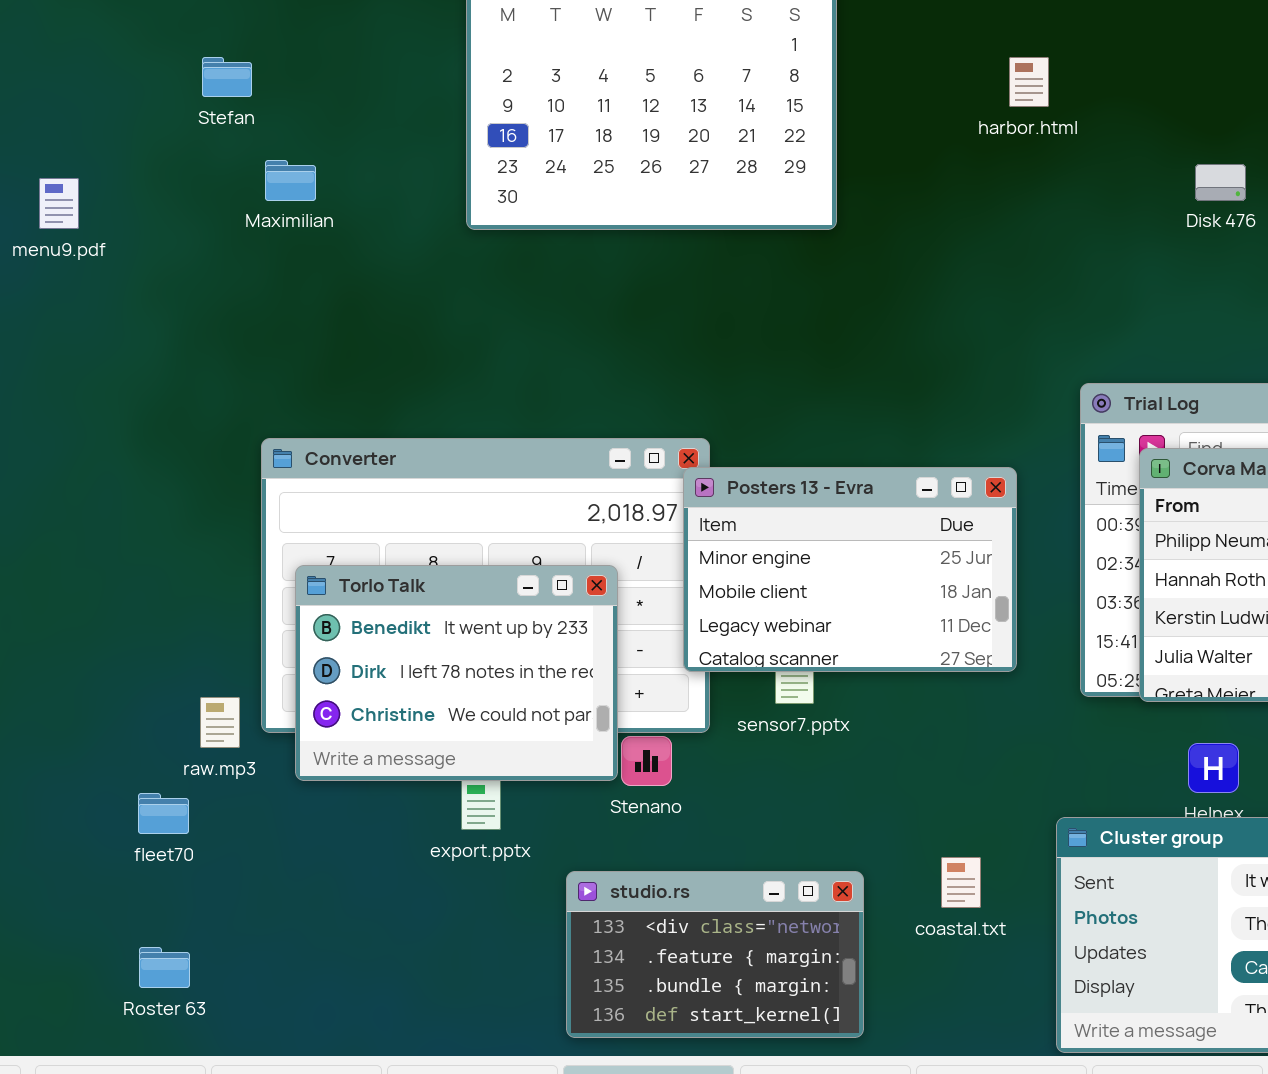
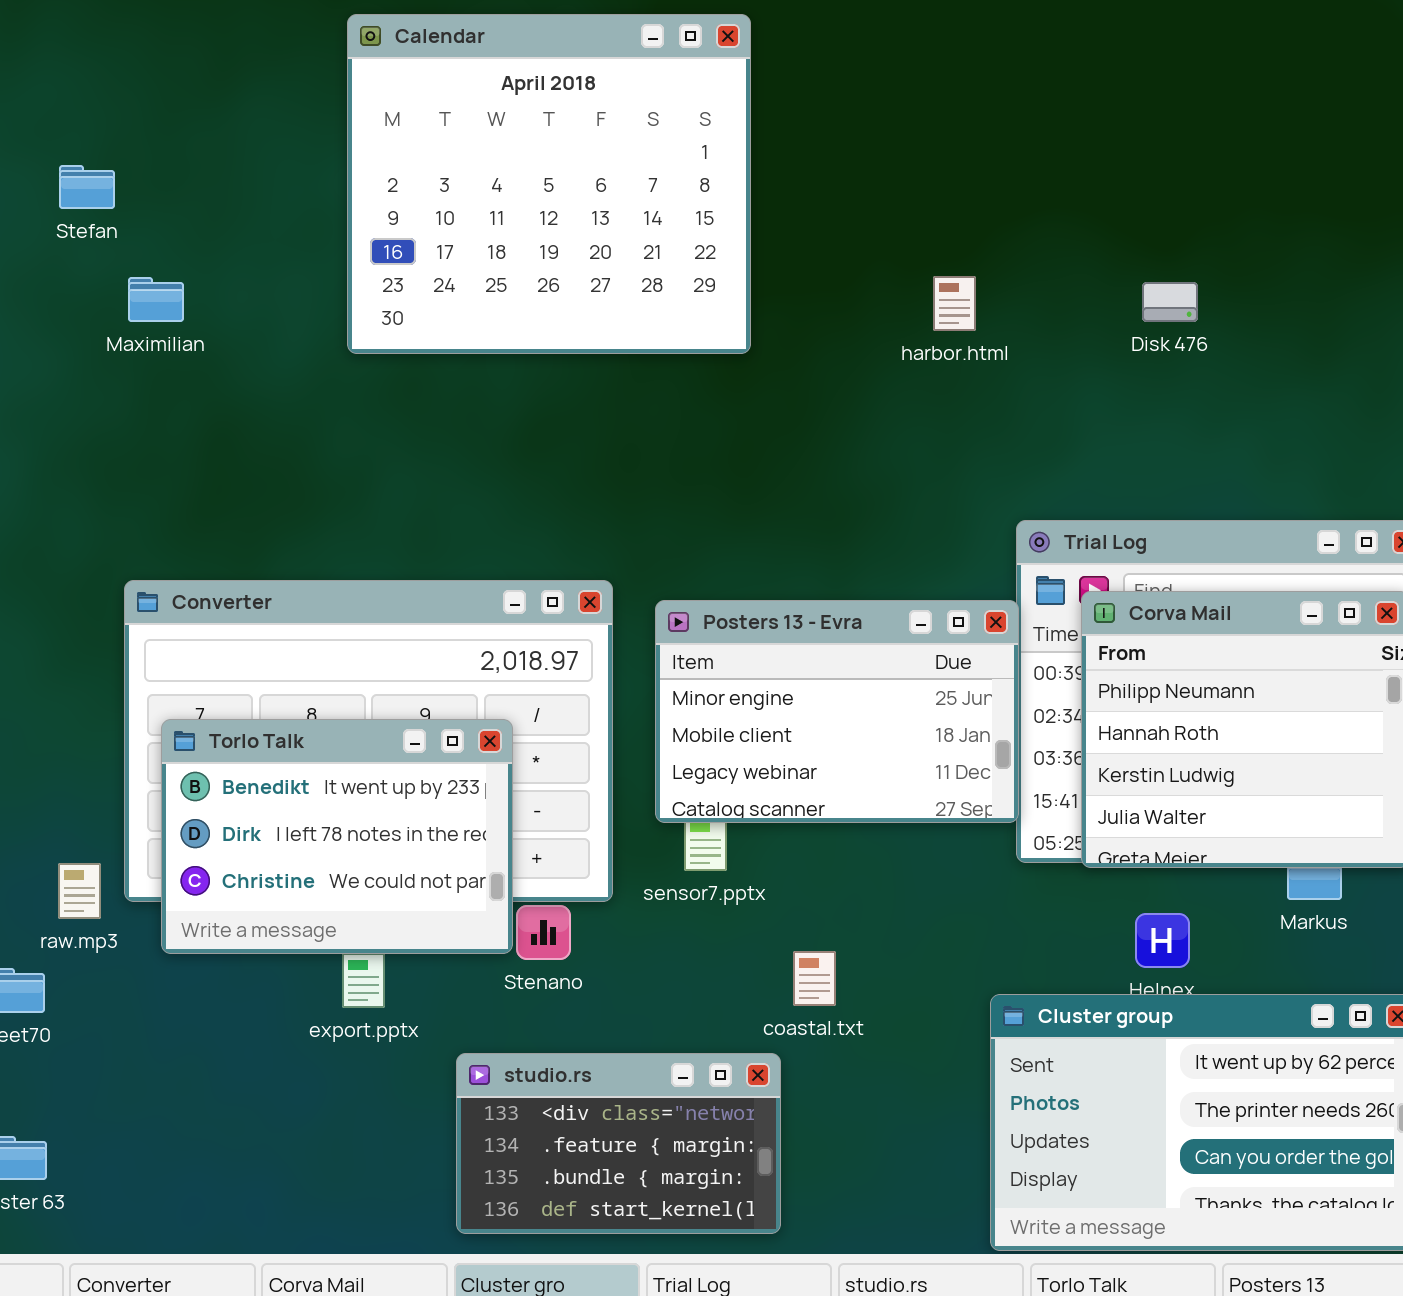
harbor.html: [1009,57,1049,107] -> [933,276,976,331], moved
Posters 13 - Evra: [683,467,1017,672] -> [655,600,1019,823], moved
coastal.txt: [941,857,981,908] -> [793,951,836,1006], moved

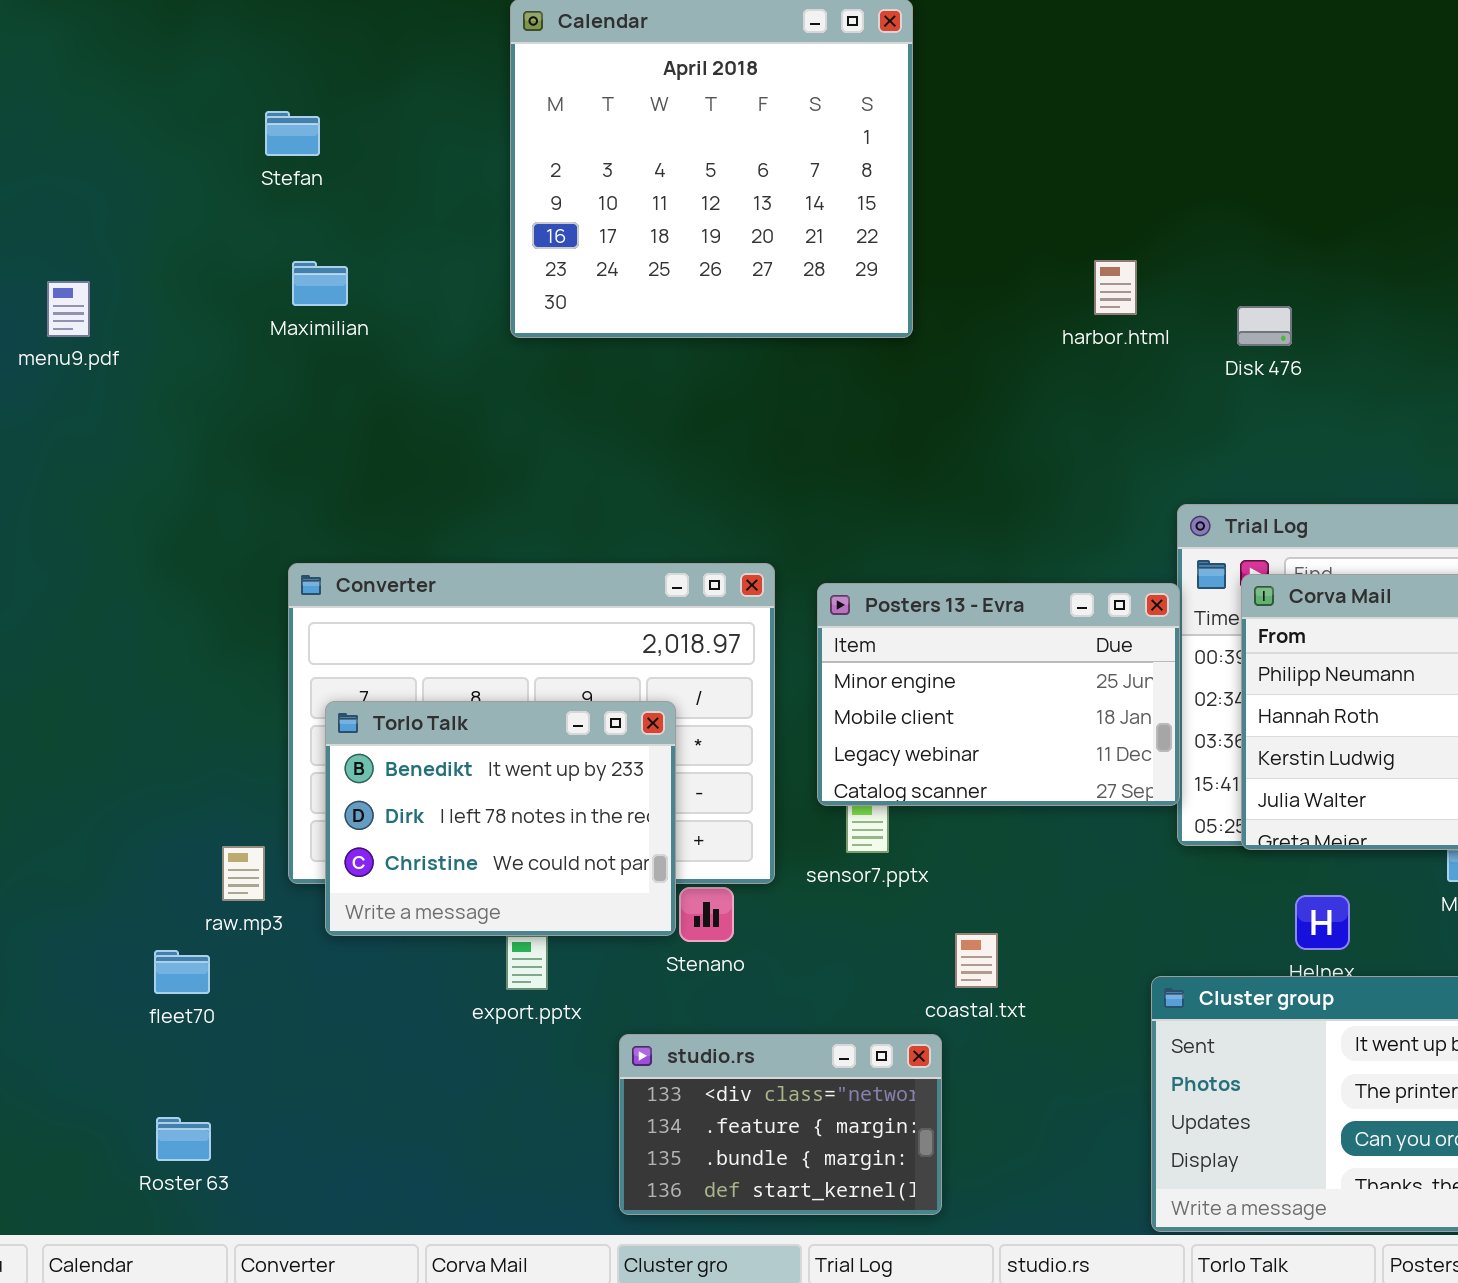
Stefan: [59,165,115,209] -> [265,111,320,156], moved
Disk 476: [1142,282,1198,322] -> [1237,306,1292,346], moved

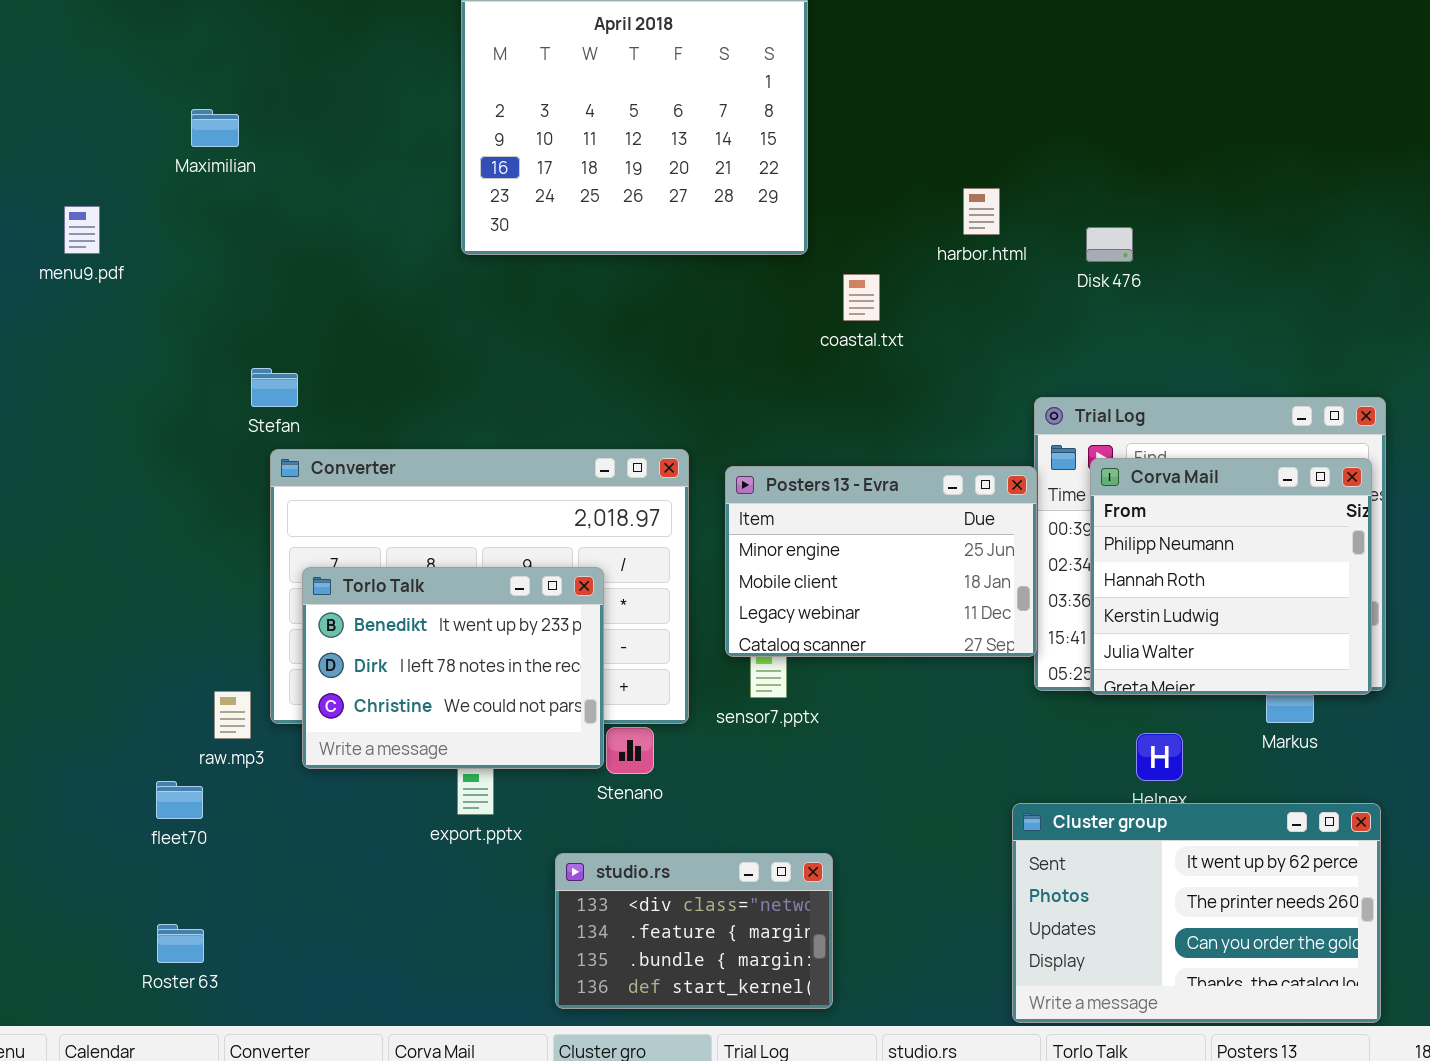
Stefan: [265,111,320,156] -> [251,368,298,407], moved
Maximilian: [292,261,348,306] -> [191,109,239,147], moved
coastal.txt: [955,933,998,988] -> [843,274,880,321], moved

